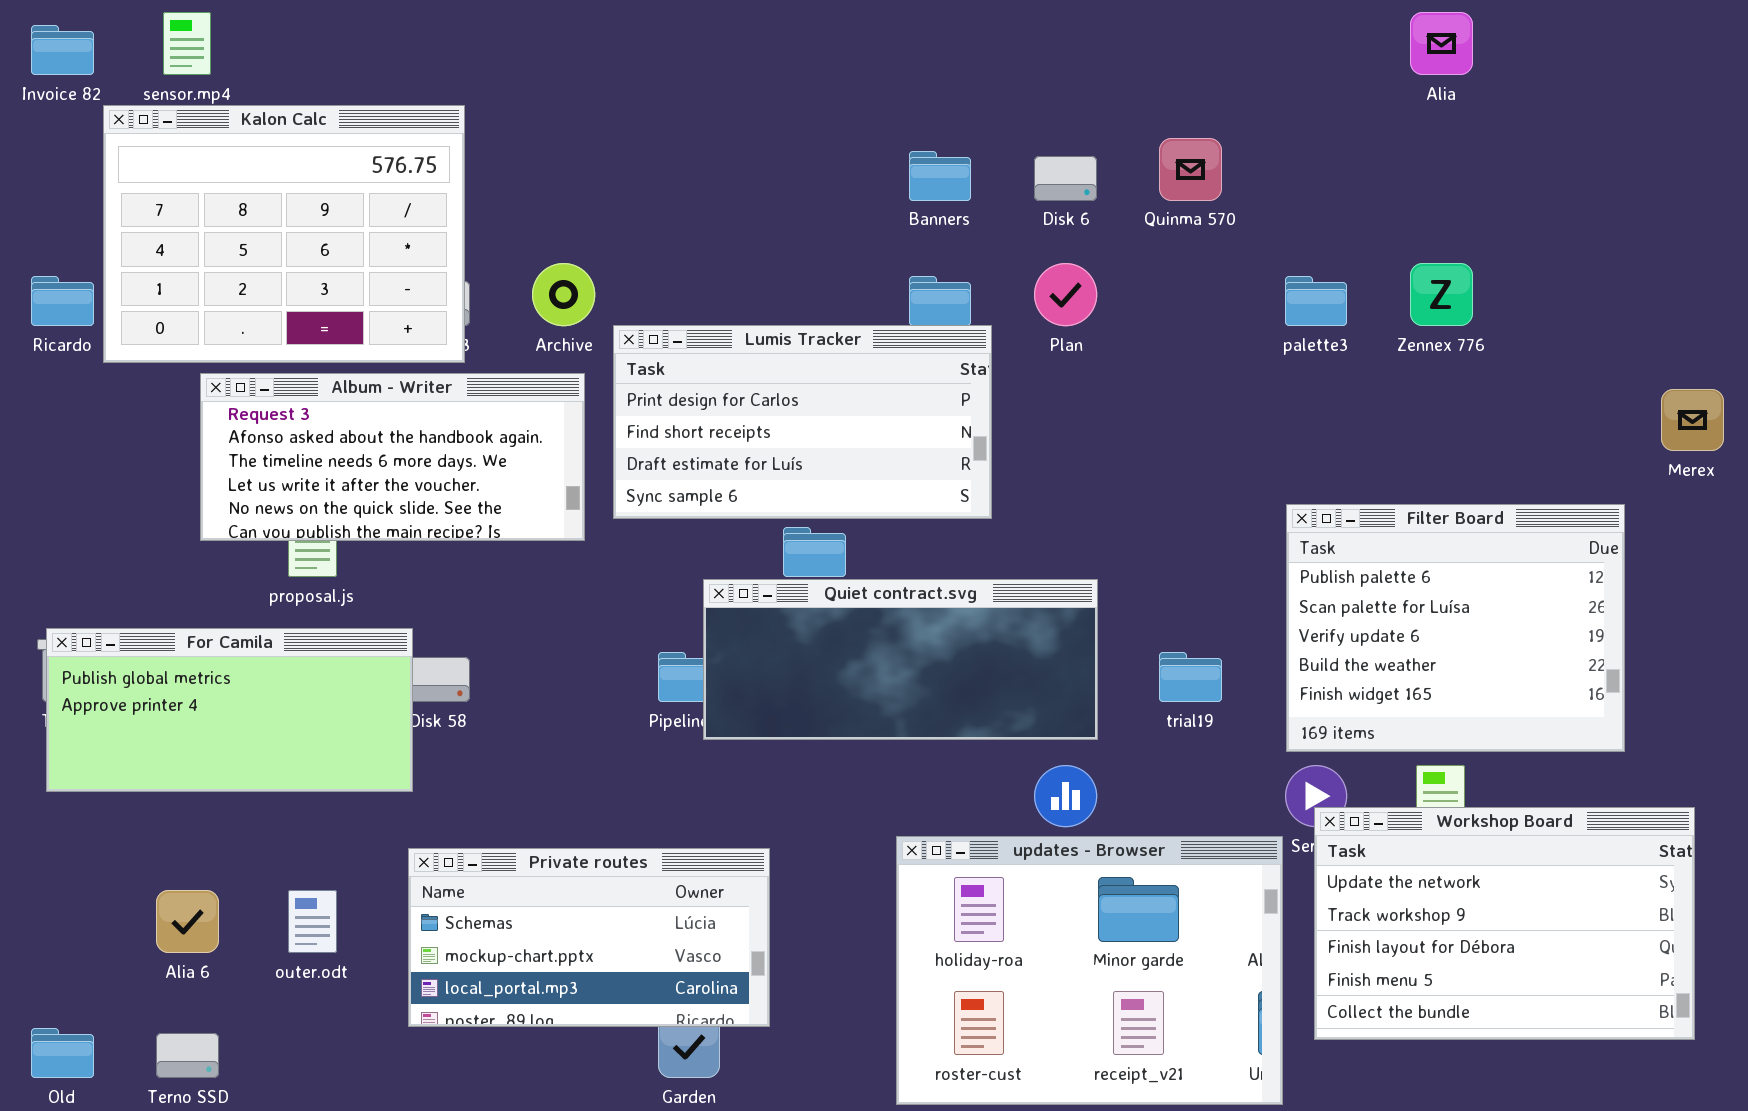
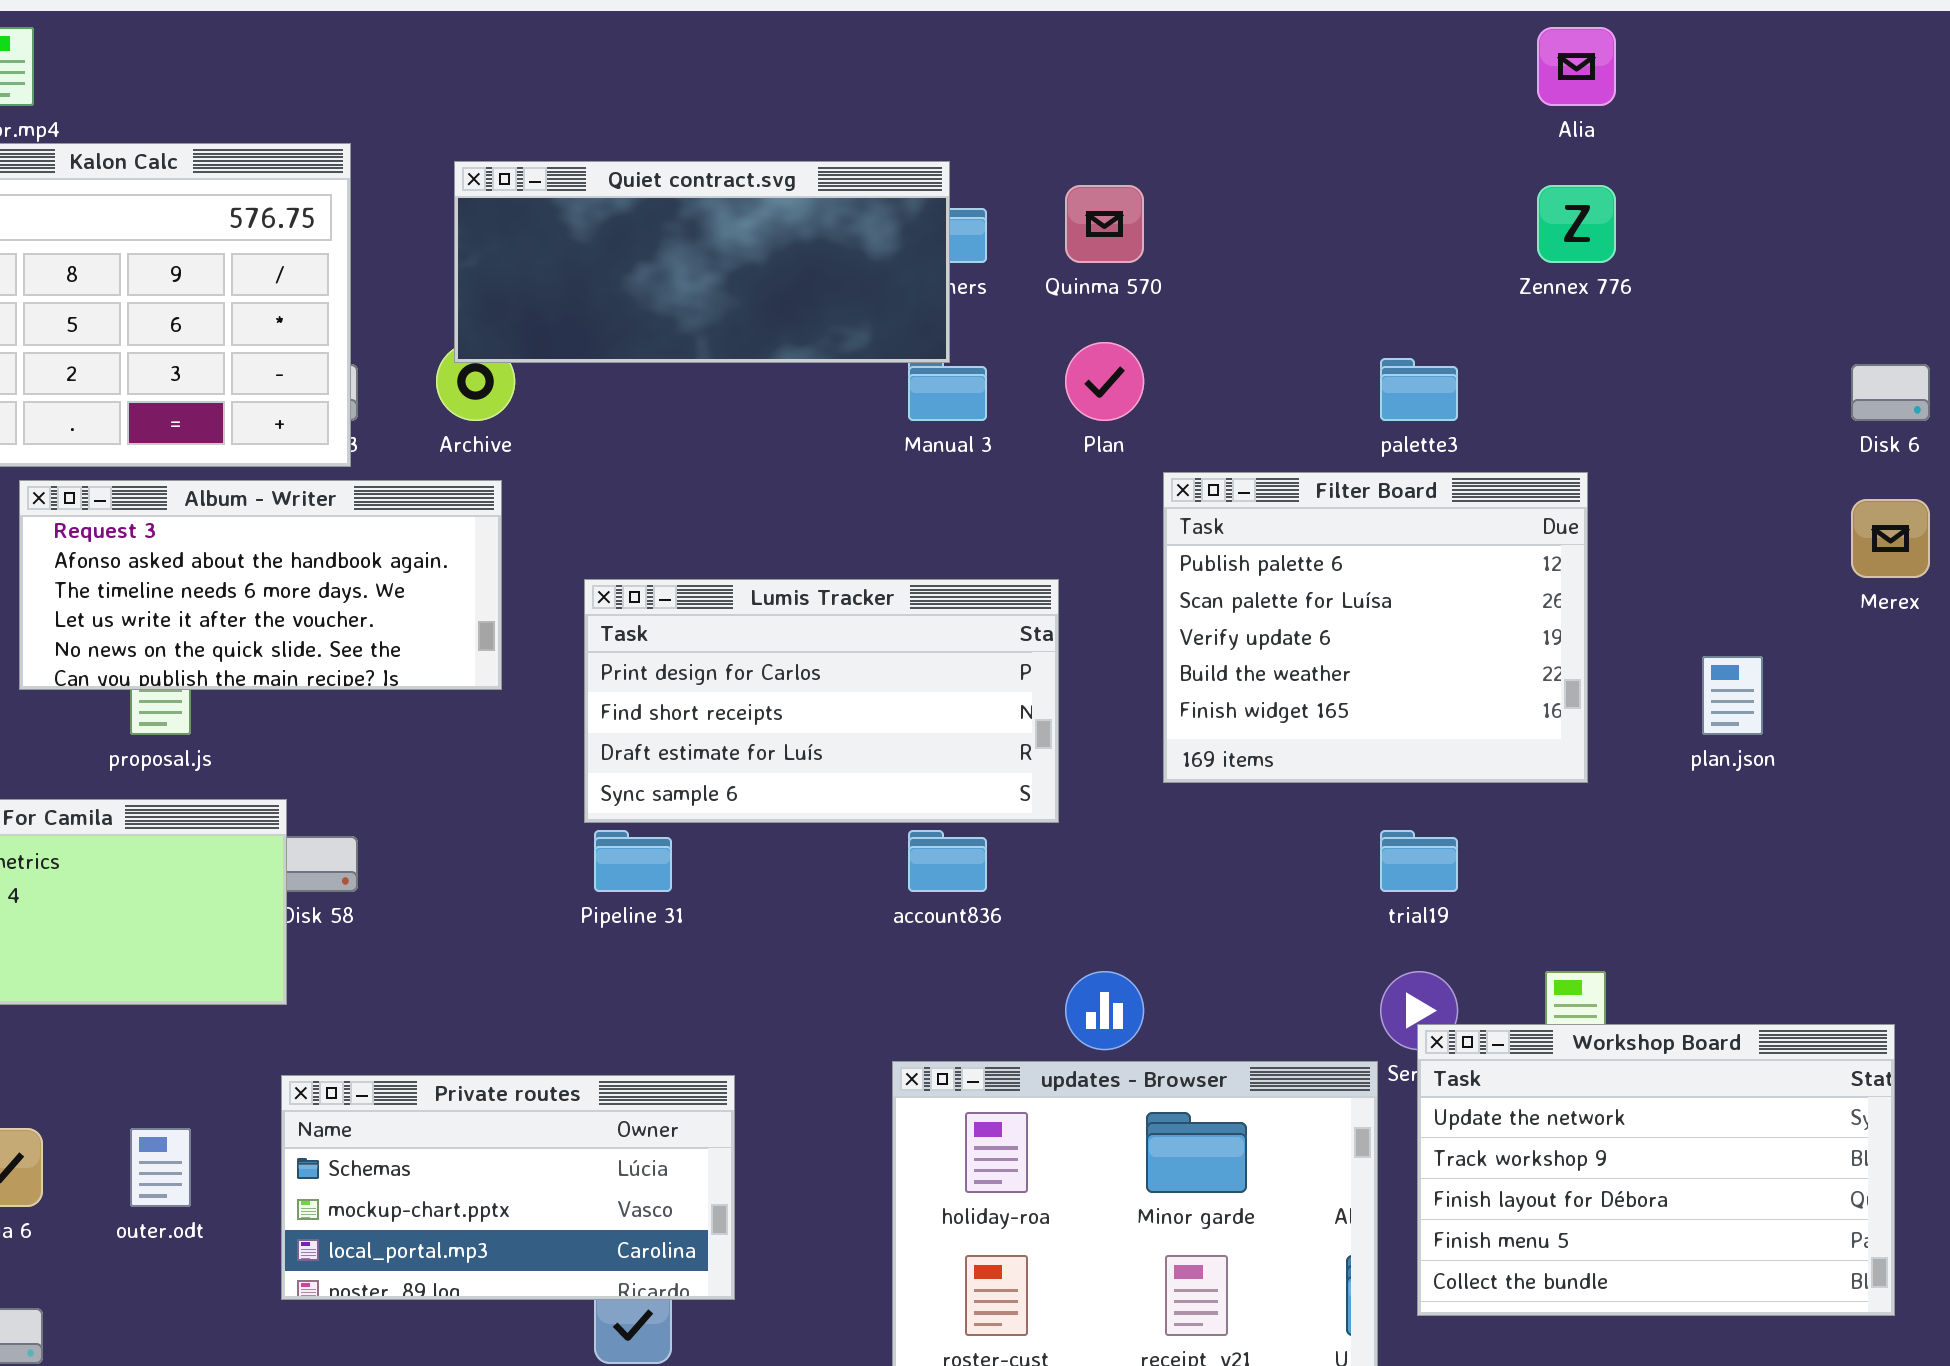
Quinma 570: [1159,138,1222,201] -> [1065,185,1144,263], moved
Disk 6: [1034,156,1097,201] -> [1851,364,1930,421], moved
Zennex 776: [1410,263,1473,326] -> [1537,185,1616,263], moved
Lumis Tracker: [613,325,992,519] -> [584,579,1059,823], moved
Filter Board: [1286,504,1625,752] -> [1163,472,1588,783], moved
Quiet contract.svg: [703,579,1098,740] -> [454,161,950,363], moved
trial19: [1159,652,1222,702] -> [1380,830,1458,892], moved

